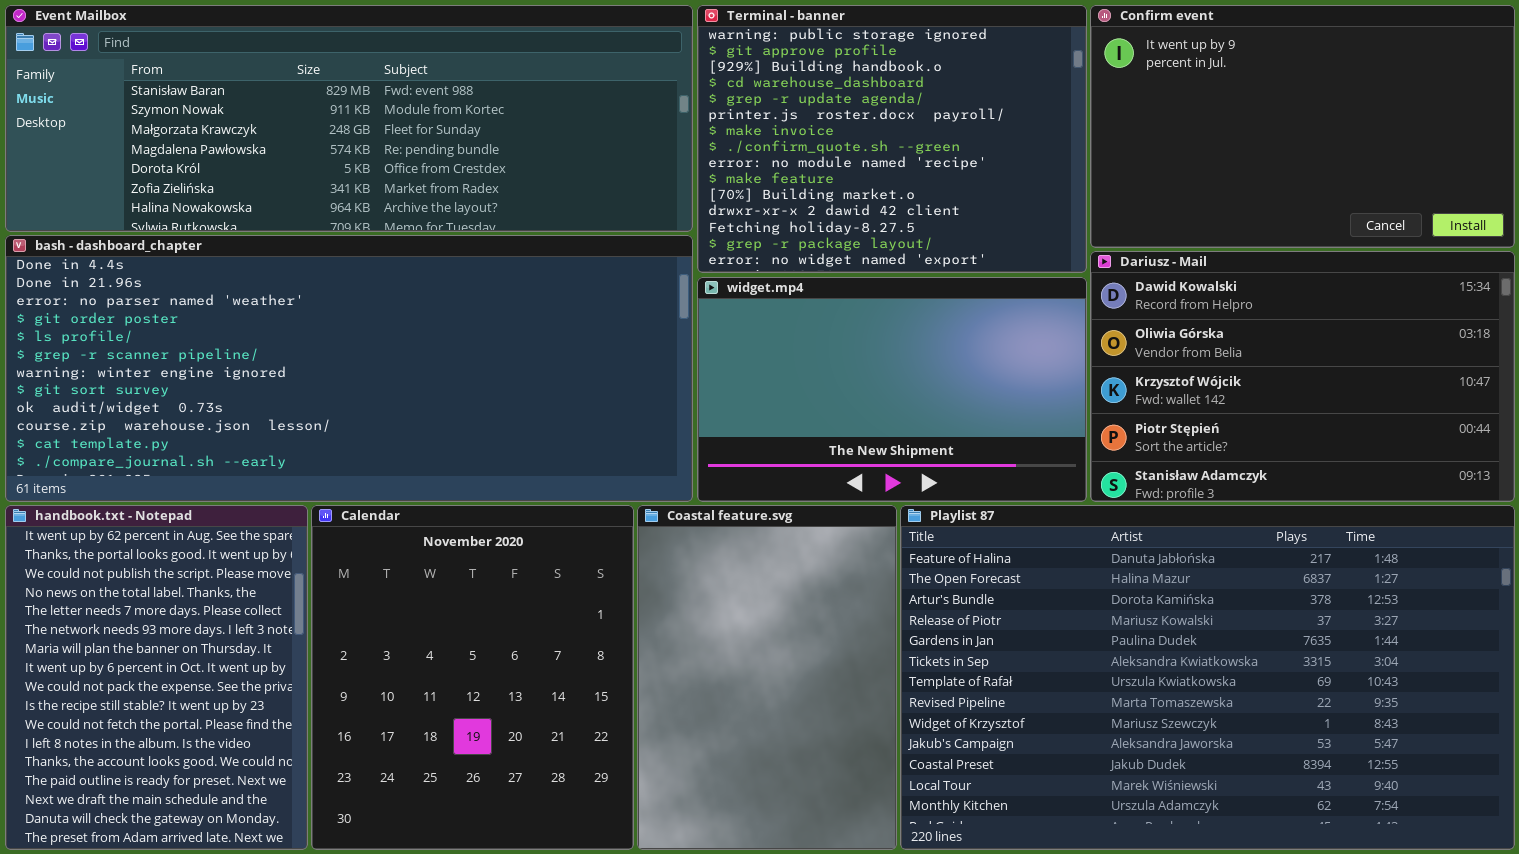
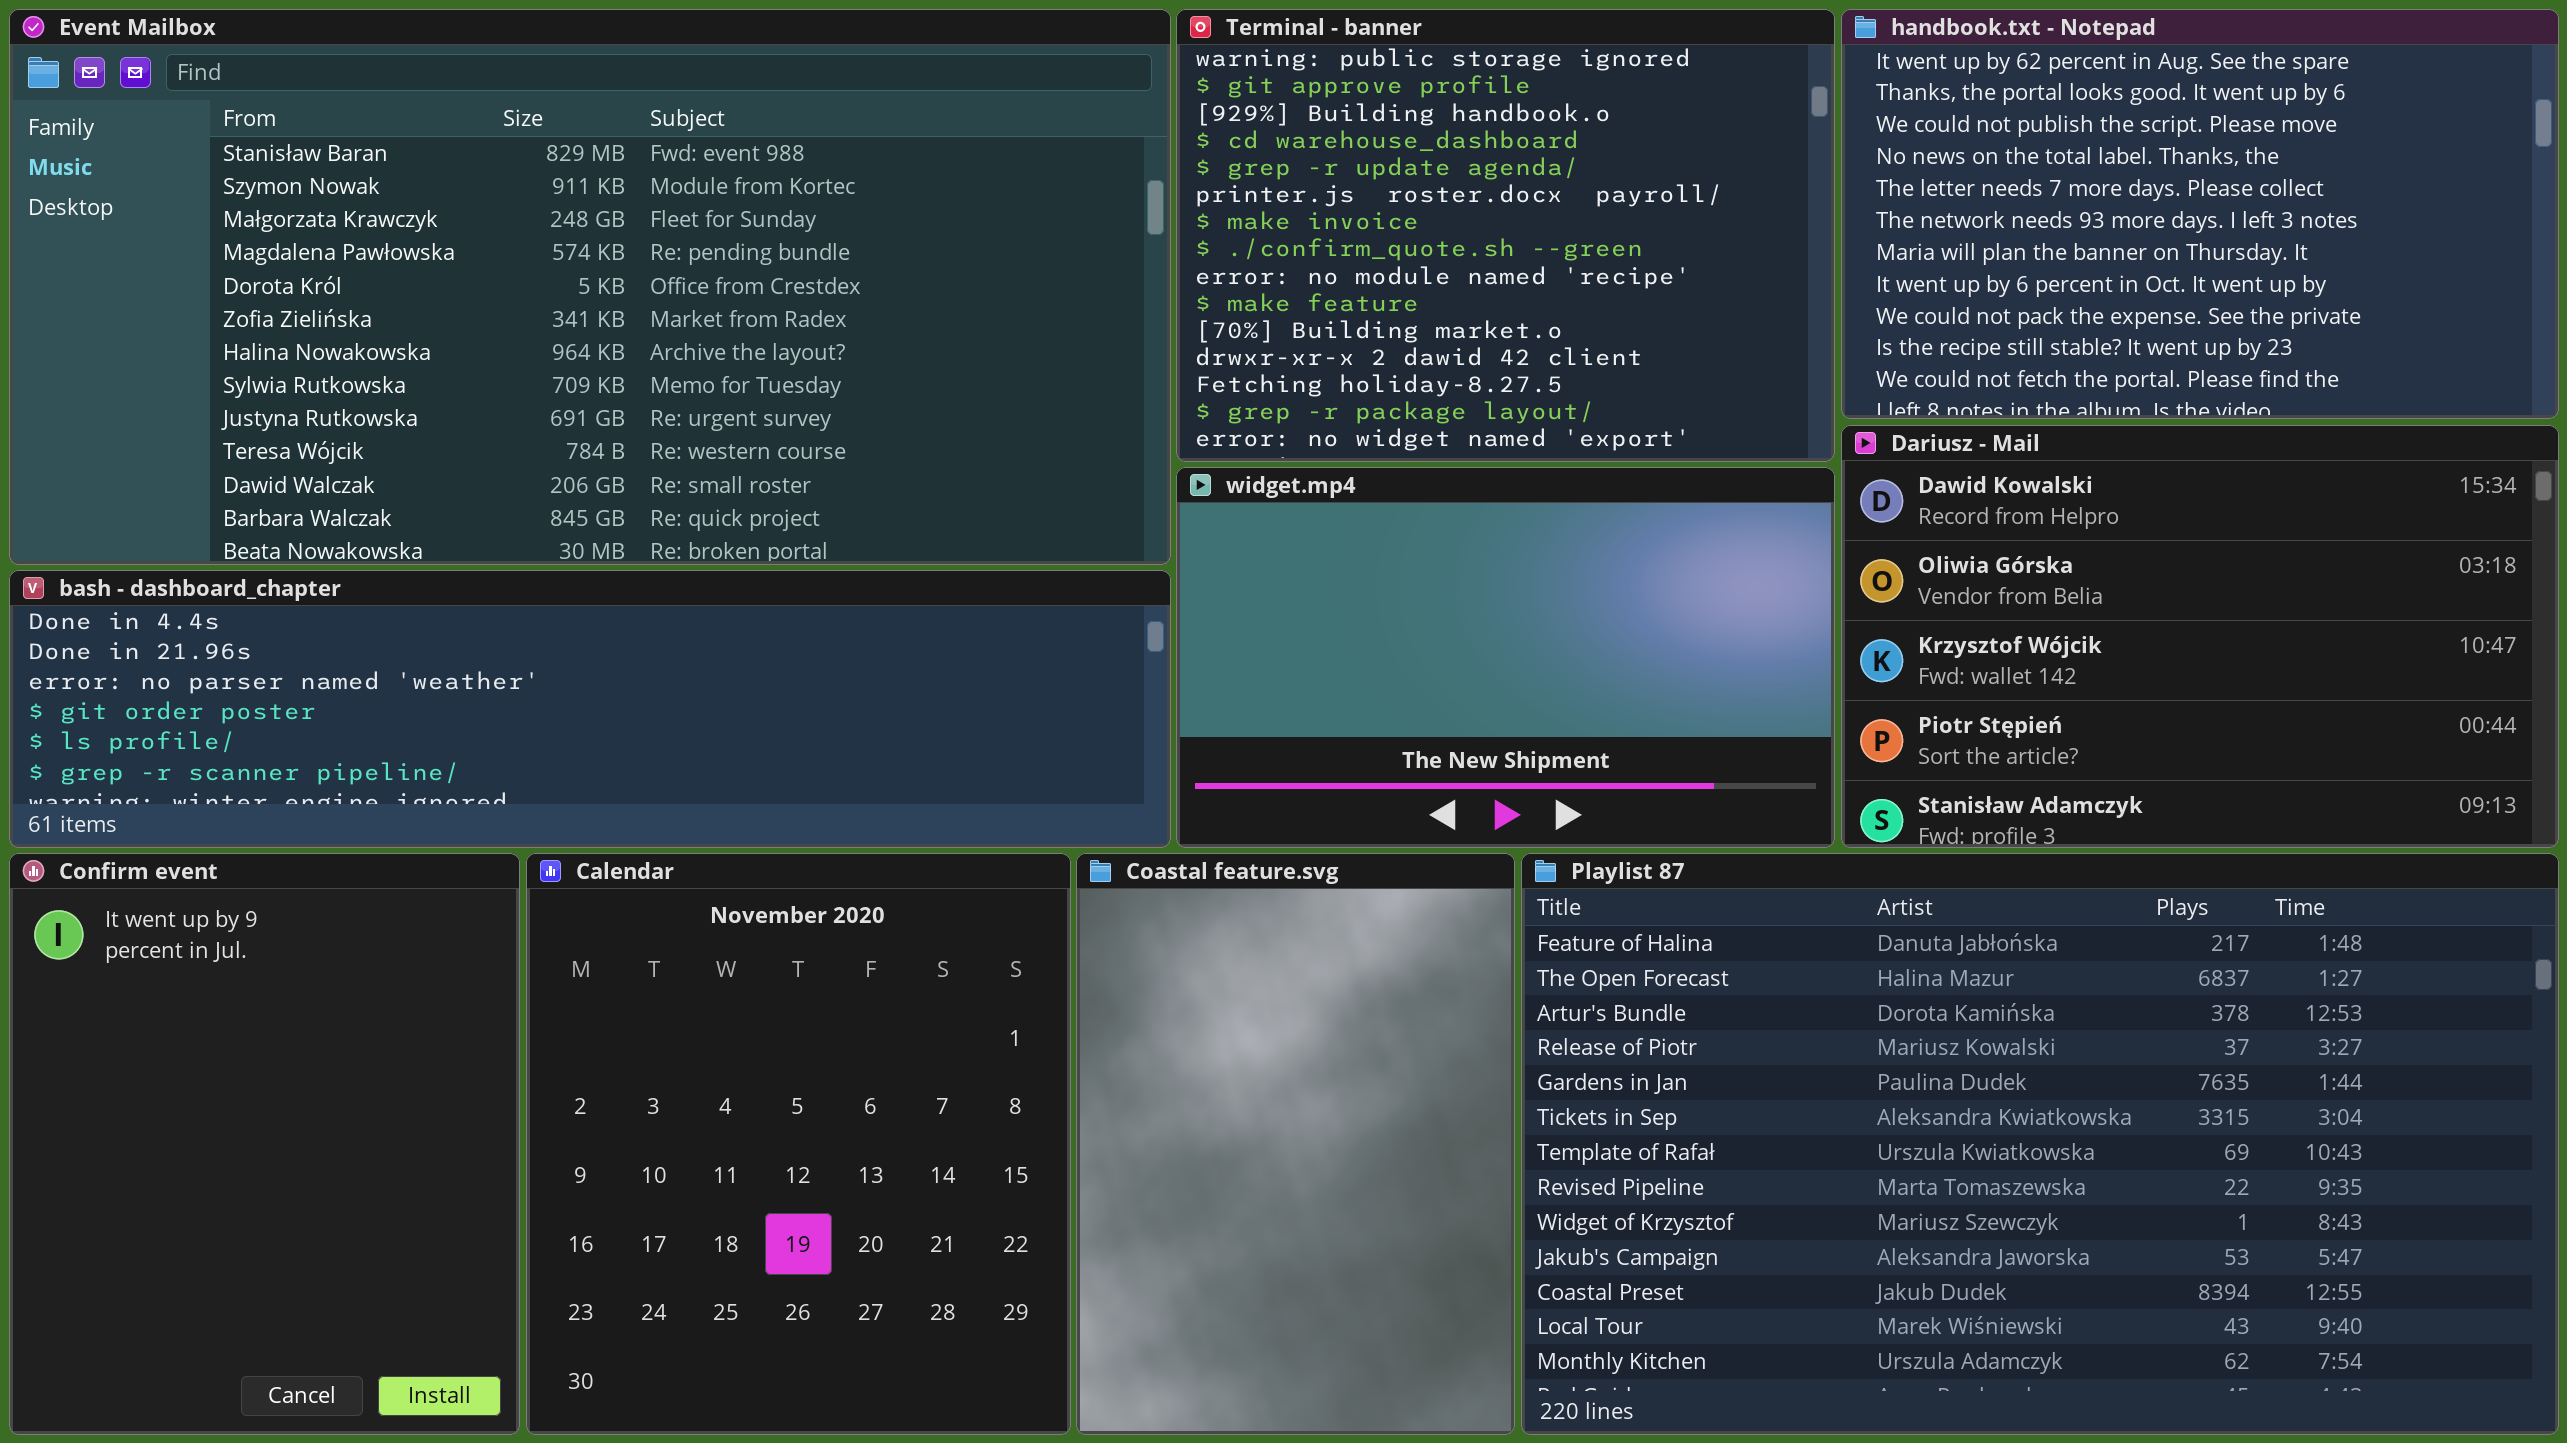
Event Mailbox: [5,5,693,232] -> [9,9,1171,565], resized
Confirm event: [1090,5,1515,248] -> [9,853,520,1435], moved, resized
bash - dashboard_chapter: [5,235,693,502] -> [9,570,1171,848], resized
handbook.txt - Notepad: [5,505,308,850] -> [1841,9,2559,419], moved, resized

